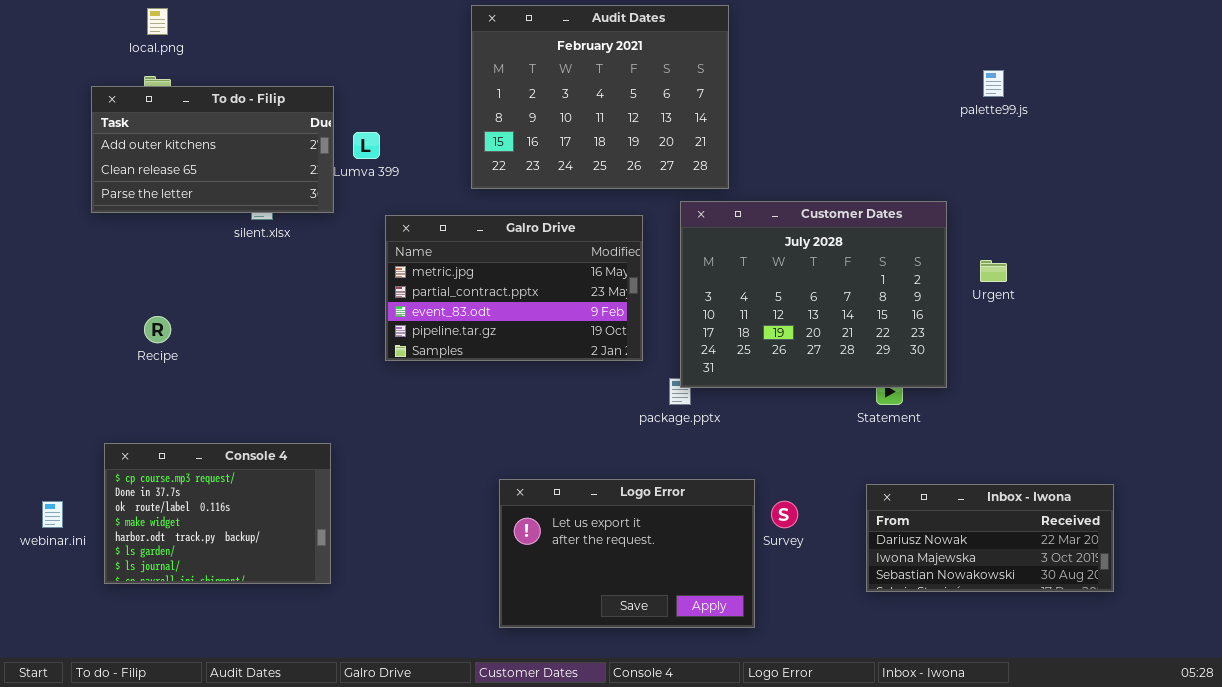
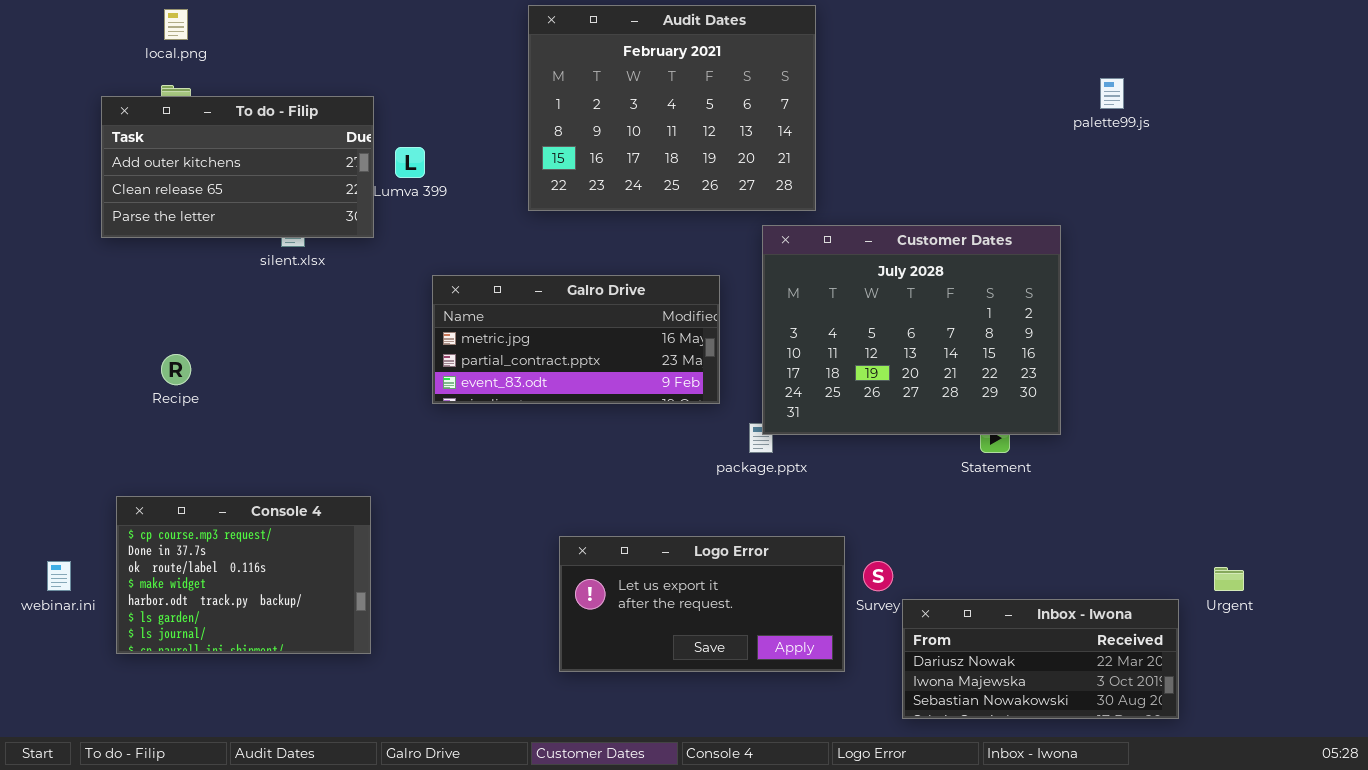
Galro Drive: [385,215,643,361] -> [432,275,720,404], resized
Urgent: [980,260,1007,282] -> [1214,567,1244,591], moved
Logo Error: [499,479,755,628] -> [559,536,845,672], resized
Inbox - Iwona: [866,484,1114,592] -> [902,599,1179,719], moved

